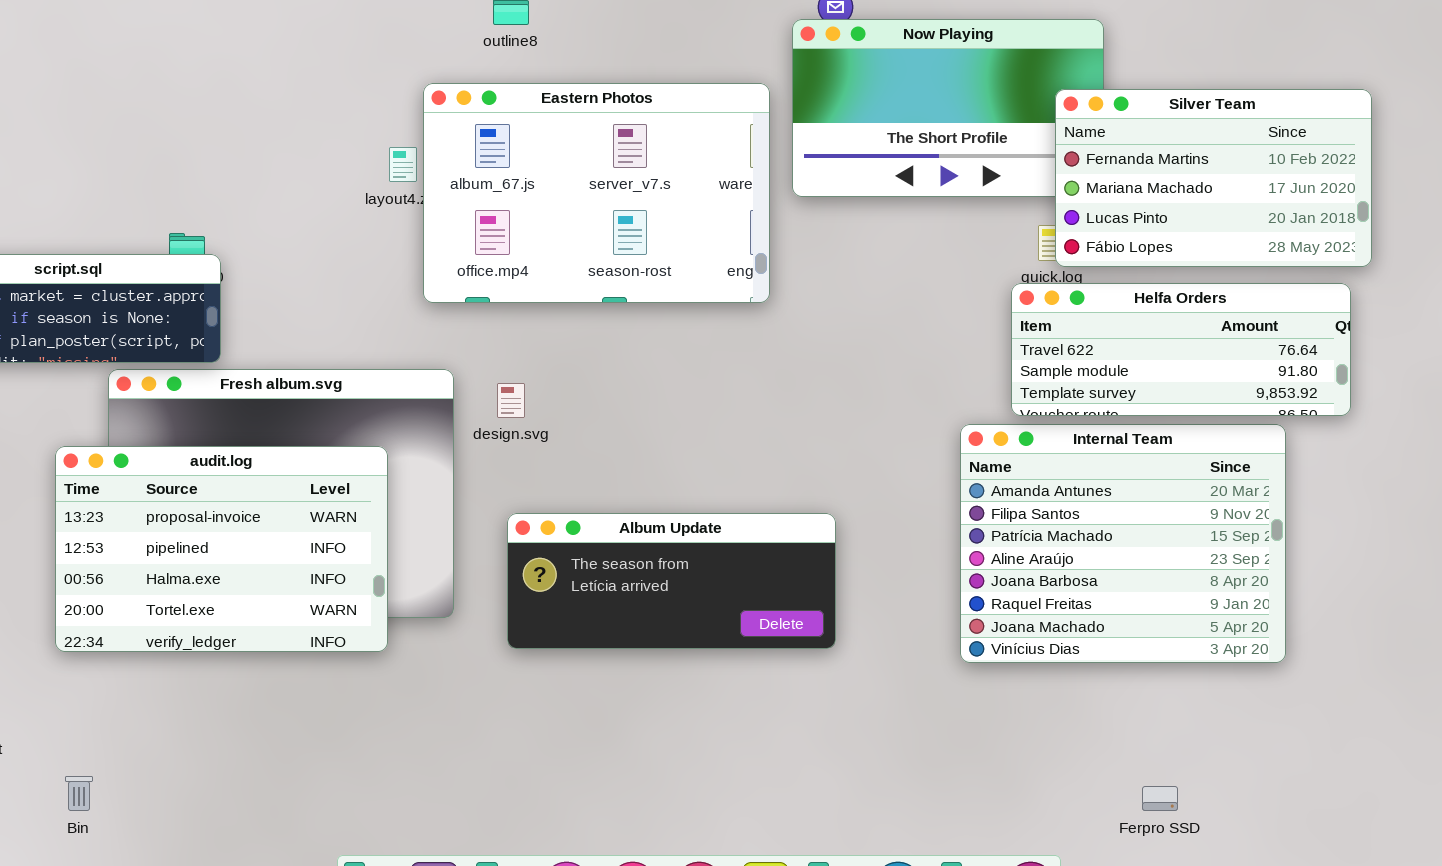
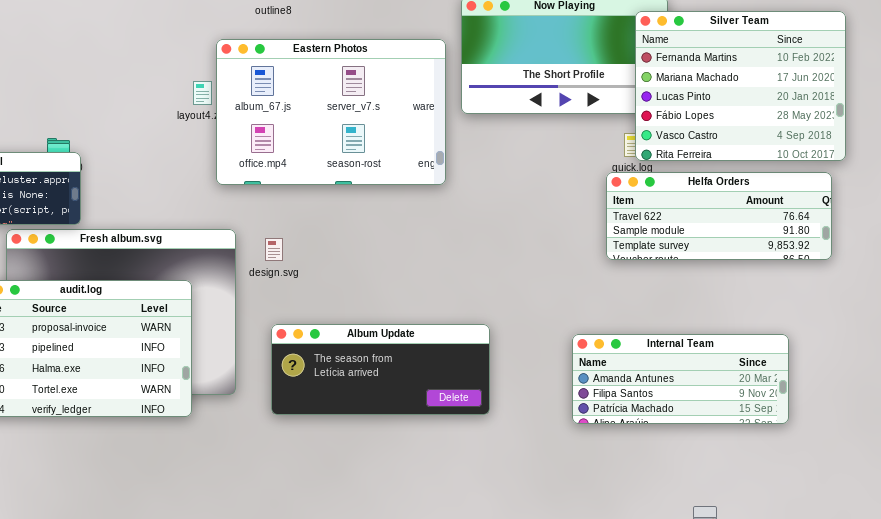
Silver Team: [1055,89,1372,267] -> [635,11,846,161], resized
Internal Team: [960,424,1286,663] -> [572,334,789,424], resized

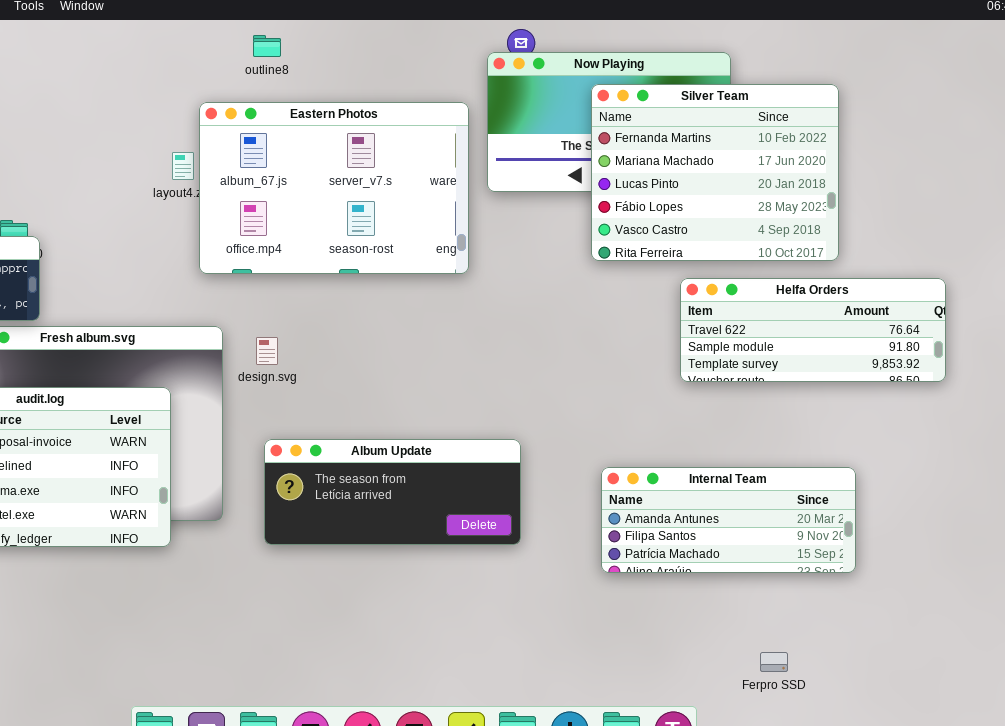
Silver Team: [635,11,846,161] -> [591,84,839,261], moved
Helfa Orders: [606,172,832,260] -> [680,278,946,382], moved
Internal Team: [572,334,789,424] -> [601,467,856,573], moved

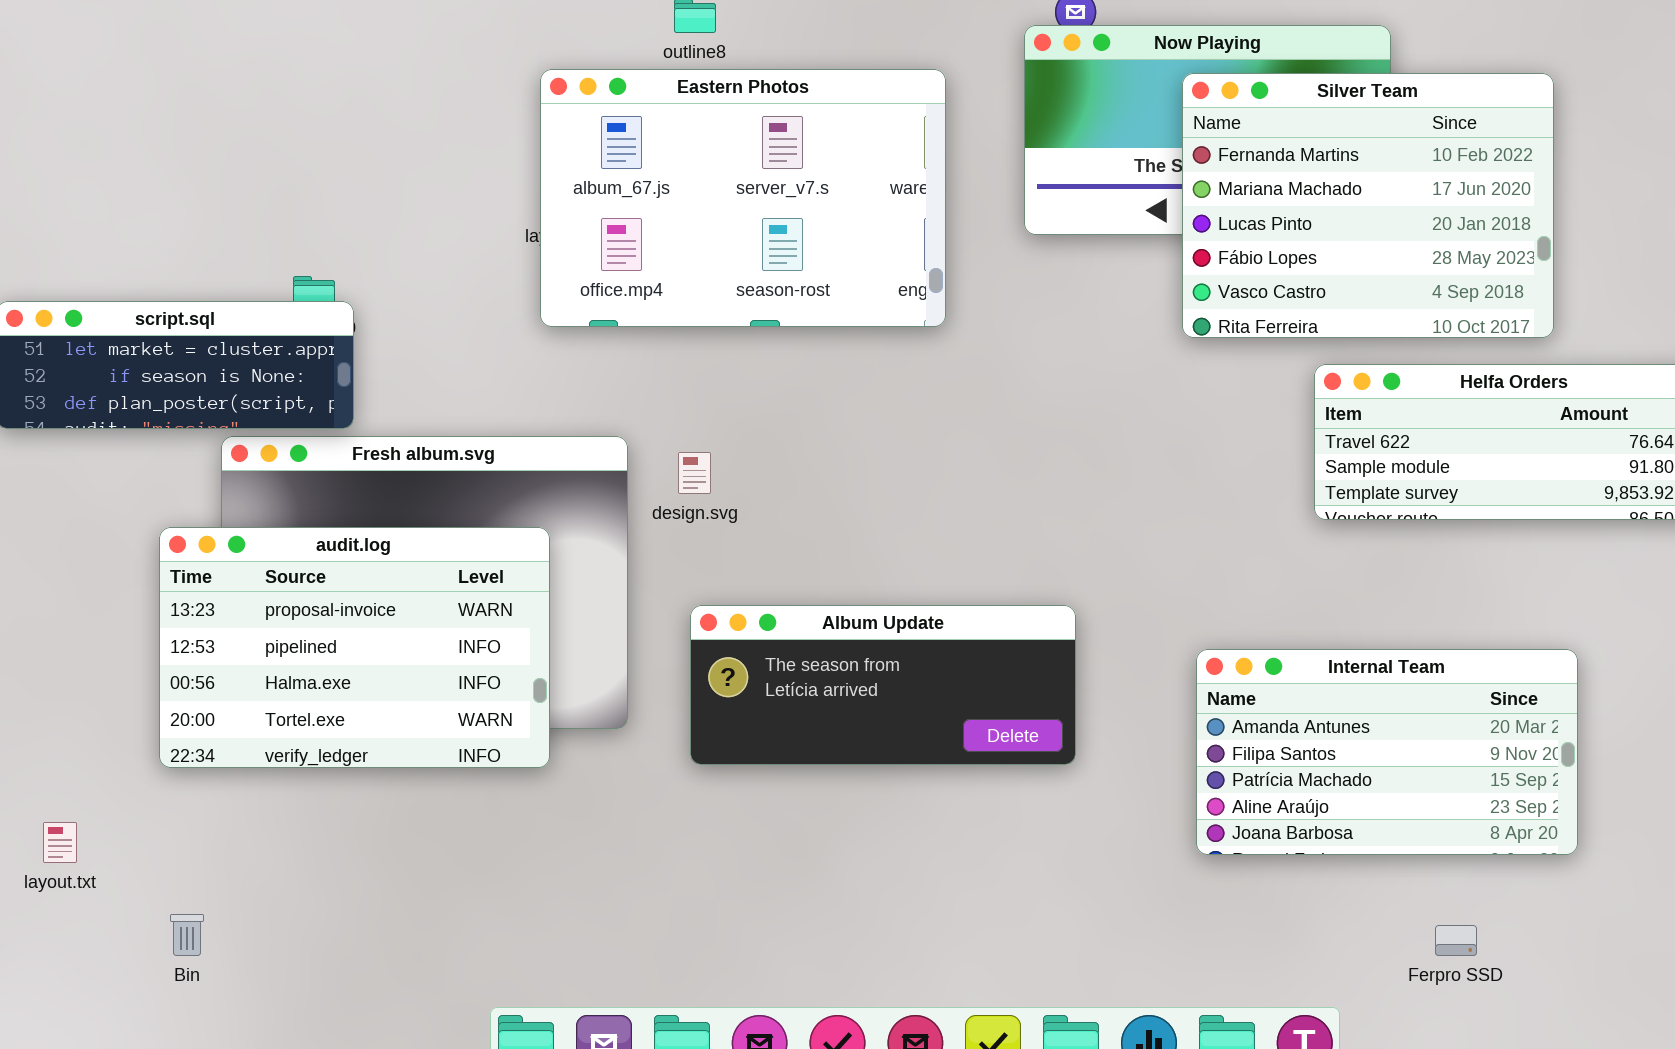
Eastern Photos: [199,102,469,274] -> [540,69,946,327], moved
Internal Team: [601,467,856,573] -> [1196,649,1578,855], resized

